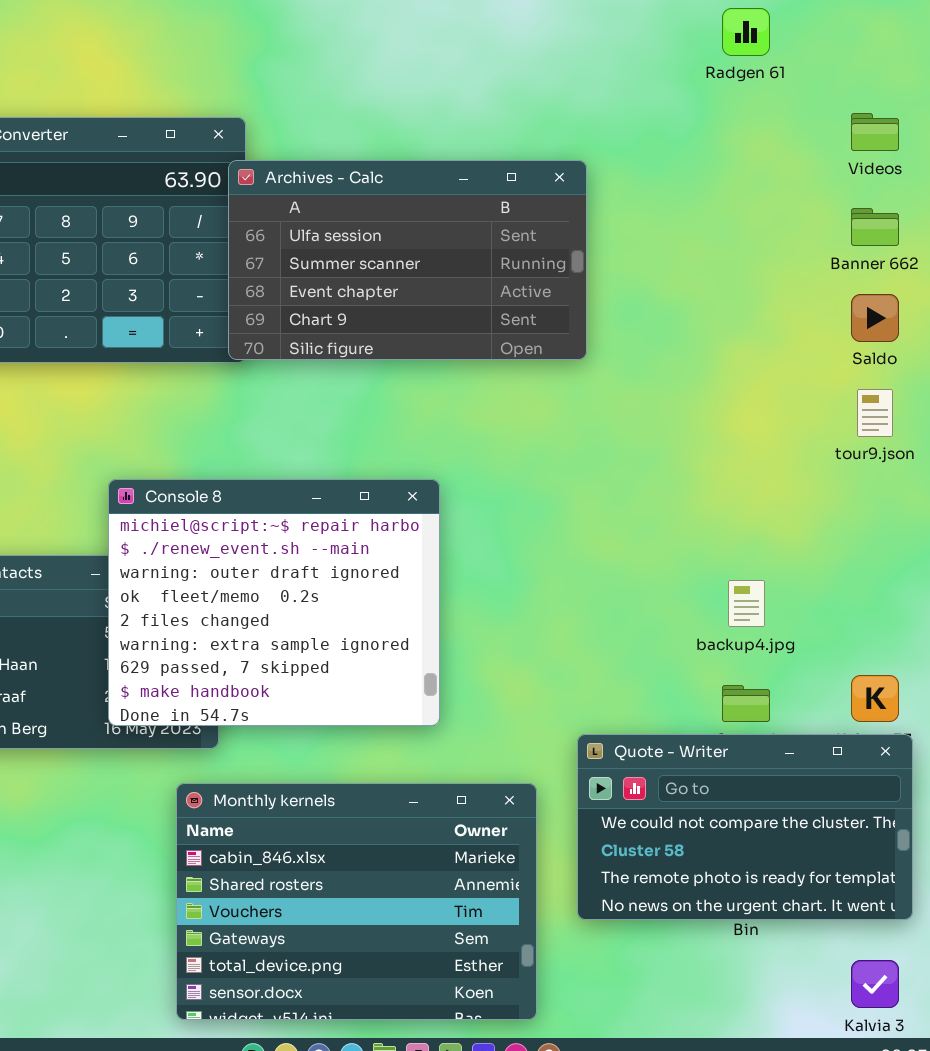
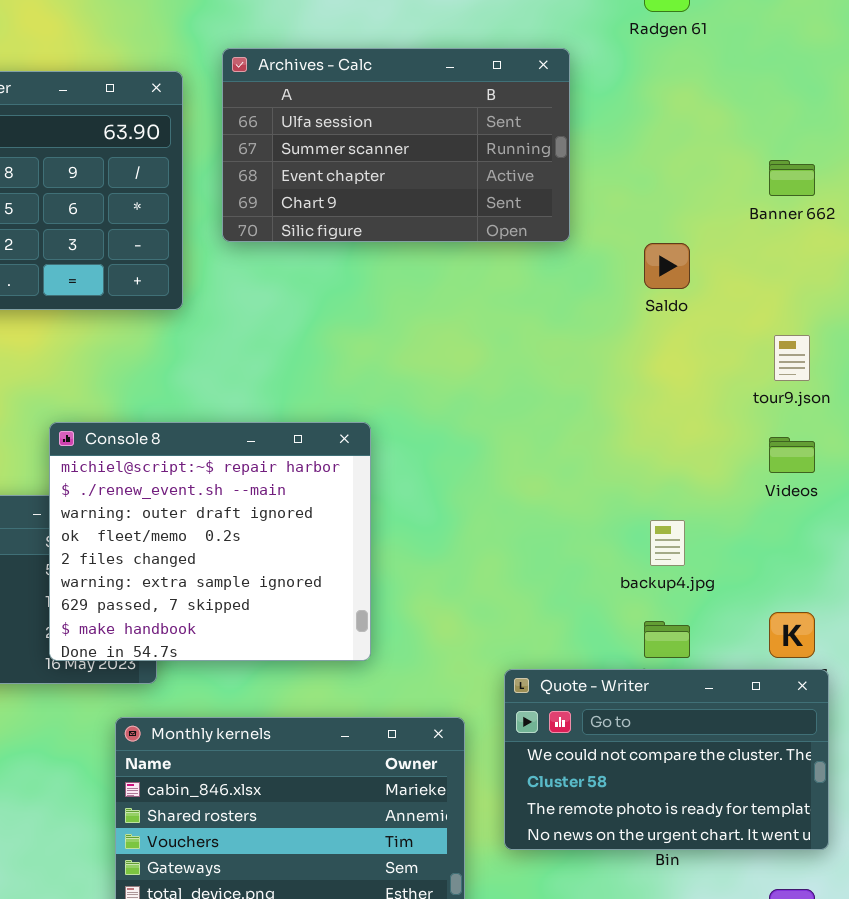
Videos: [851,113,899,151] -> [769,437,815,473], moved
Archives - Calc: [228,160,587,360] -> [222,48,570,242], moved
Saldo: [851,294,899,342] -> [644,243,690,289], moved

